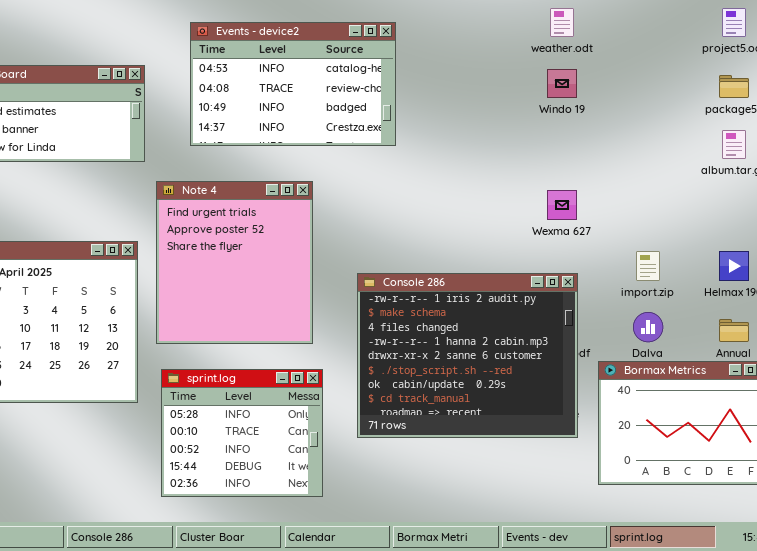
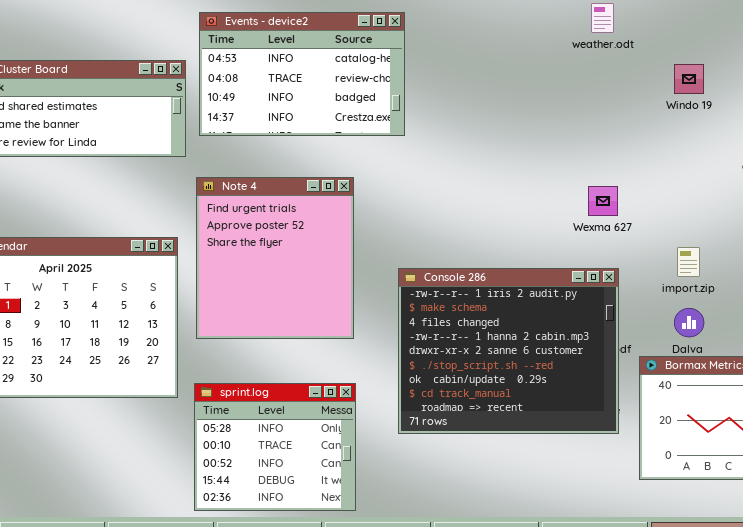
Events - device2: [190,22,396,146] -> [199,12,405,136], moved
Windo 19: [547,69,577,98] -> [674,64,704,94], moved
sprint.log: [161,369,323,497] -> [194,383,356,511], moved

